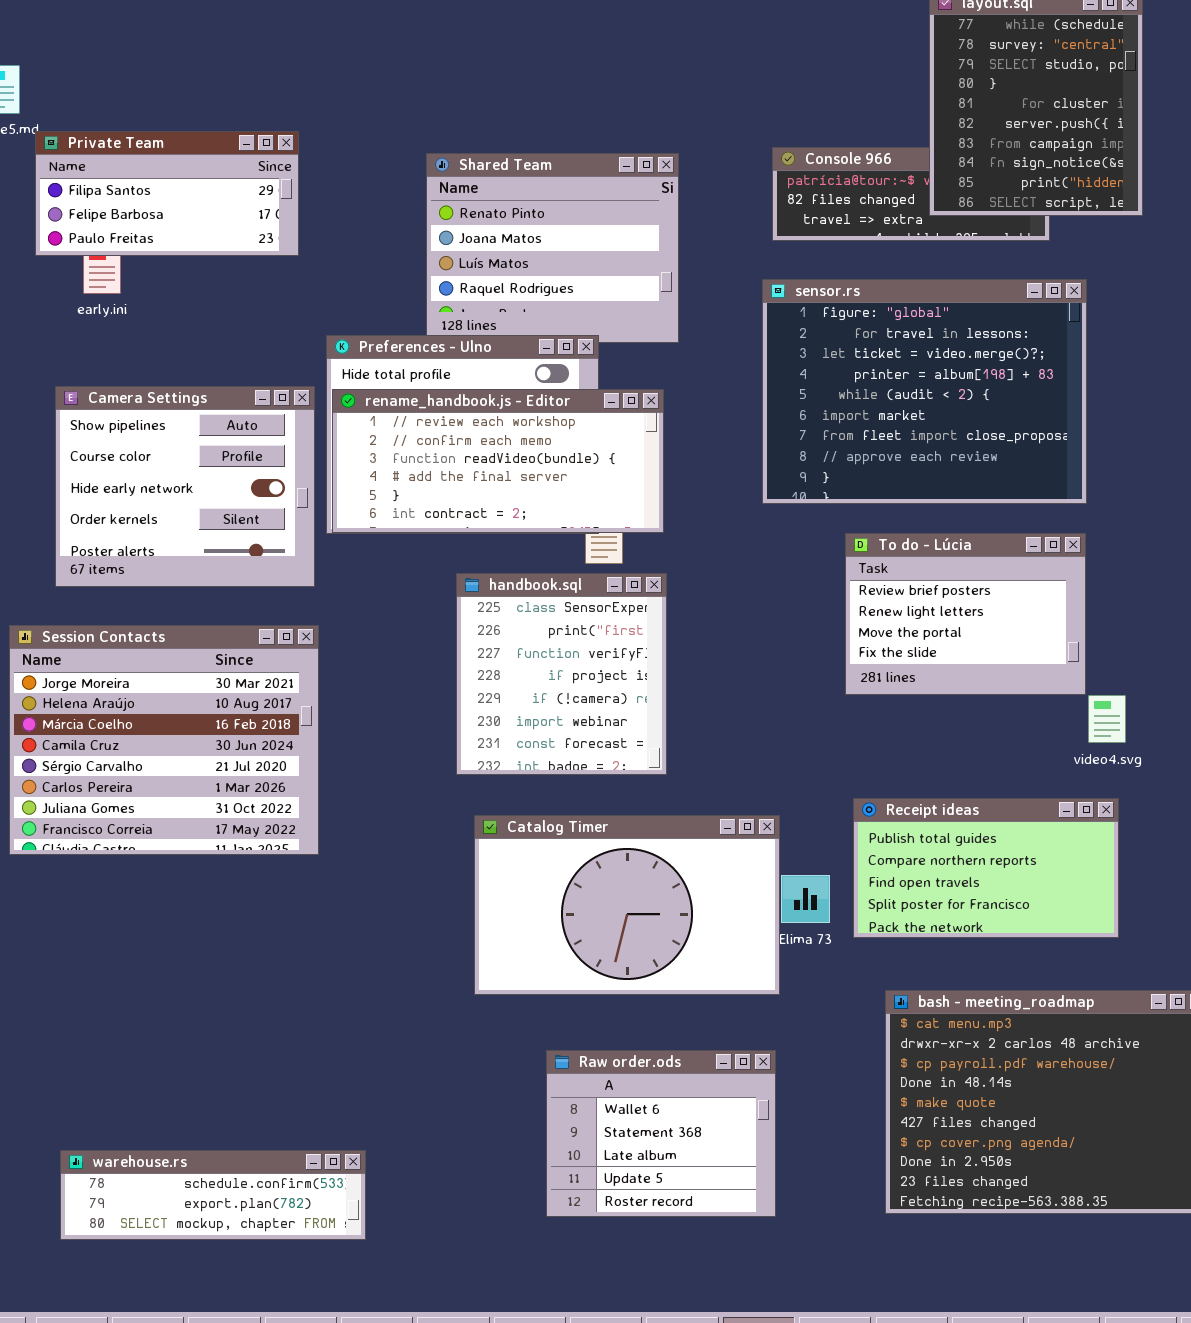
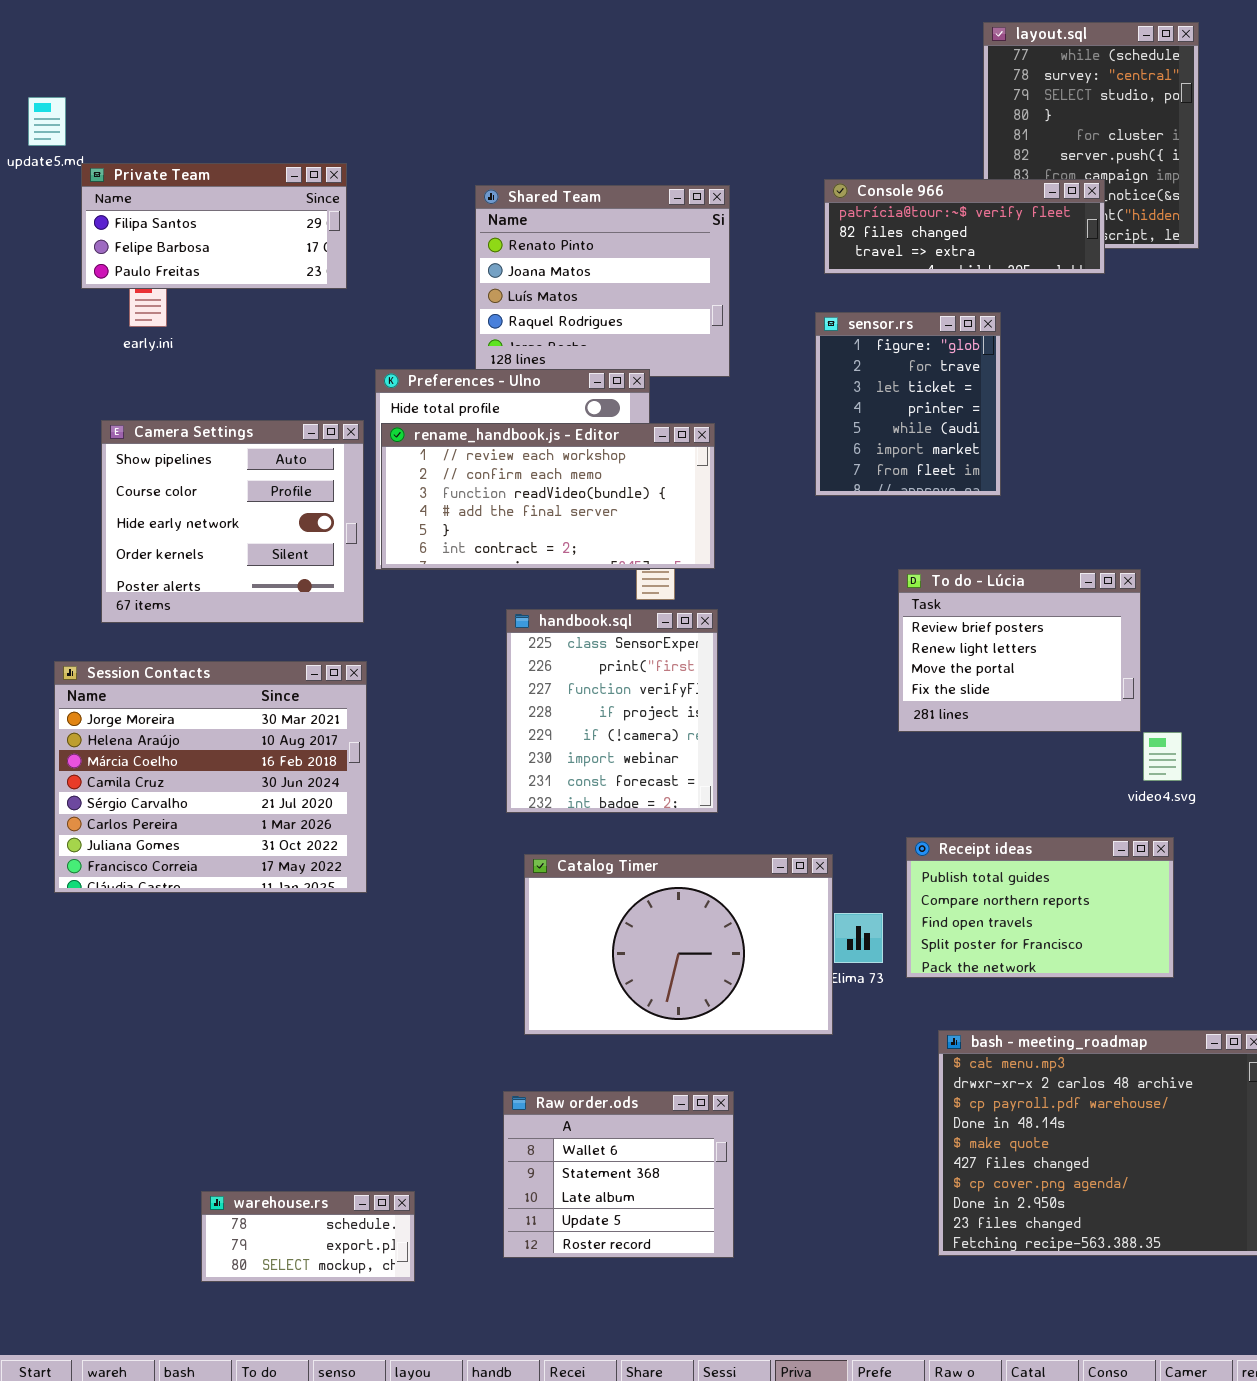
Console 966: [772,147,1050,241] -> [824,179,1105,274], raised
sensor.rs: [762,279,1087,504] -> [815,312,1001,496], resized
Raw order.ods: [546,1050,776,1217] -> [503,1091,734,1258], moved
warehouse.rs: [60,1150,366,1240] -> [201,1191,415,1282], resized

